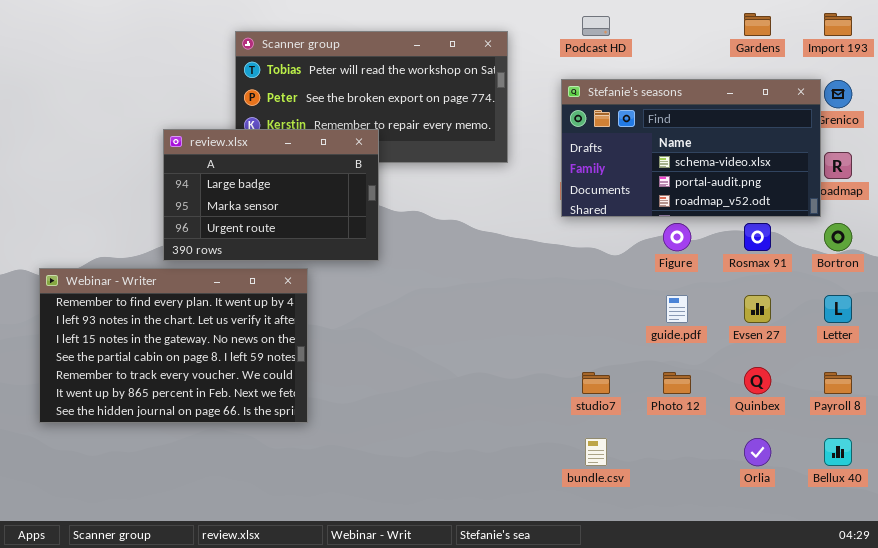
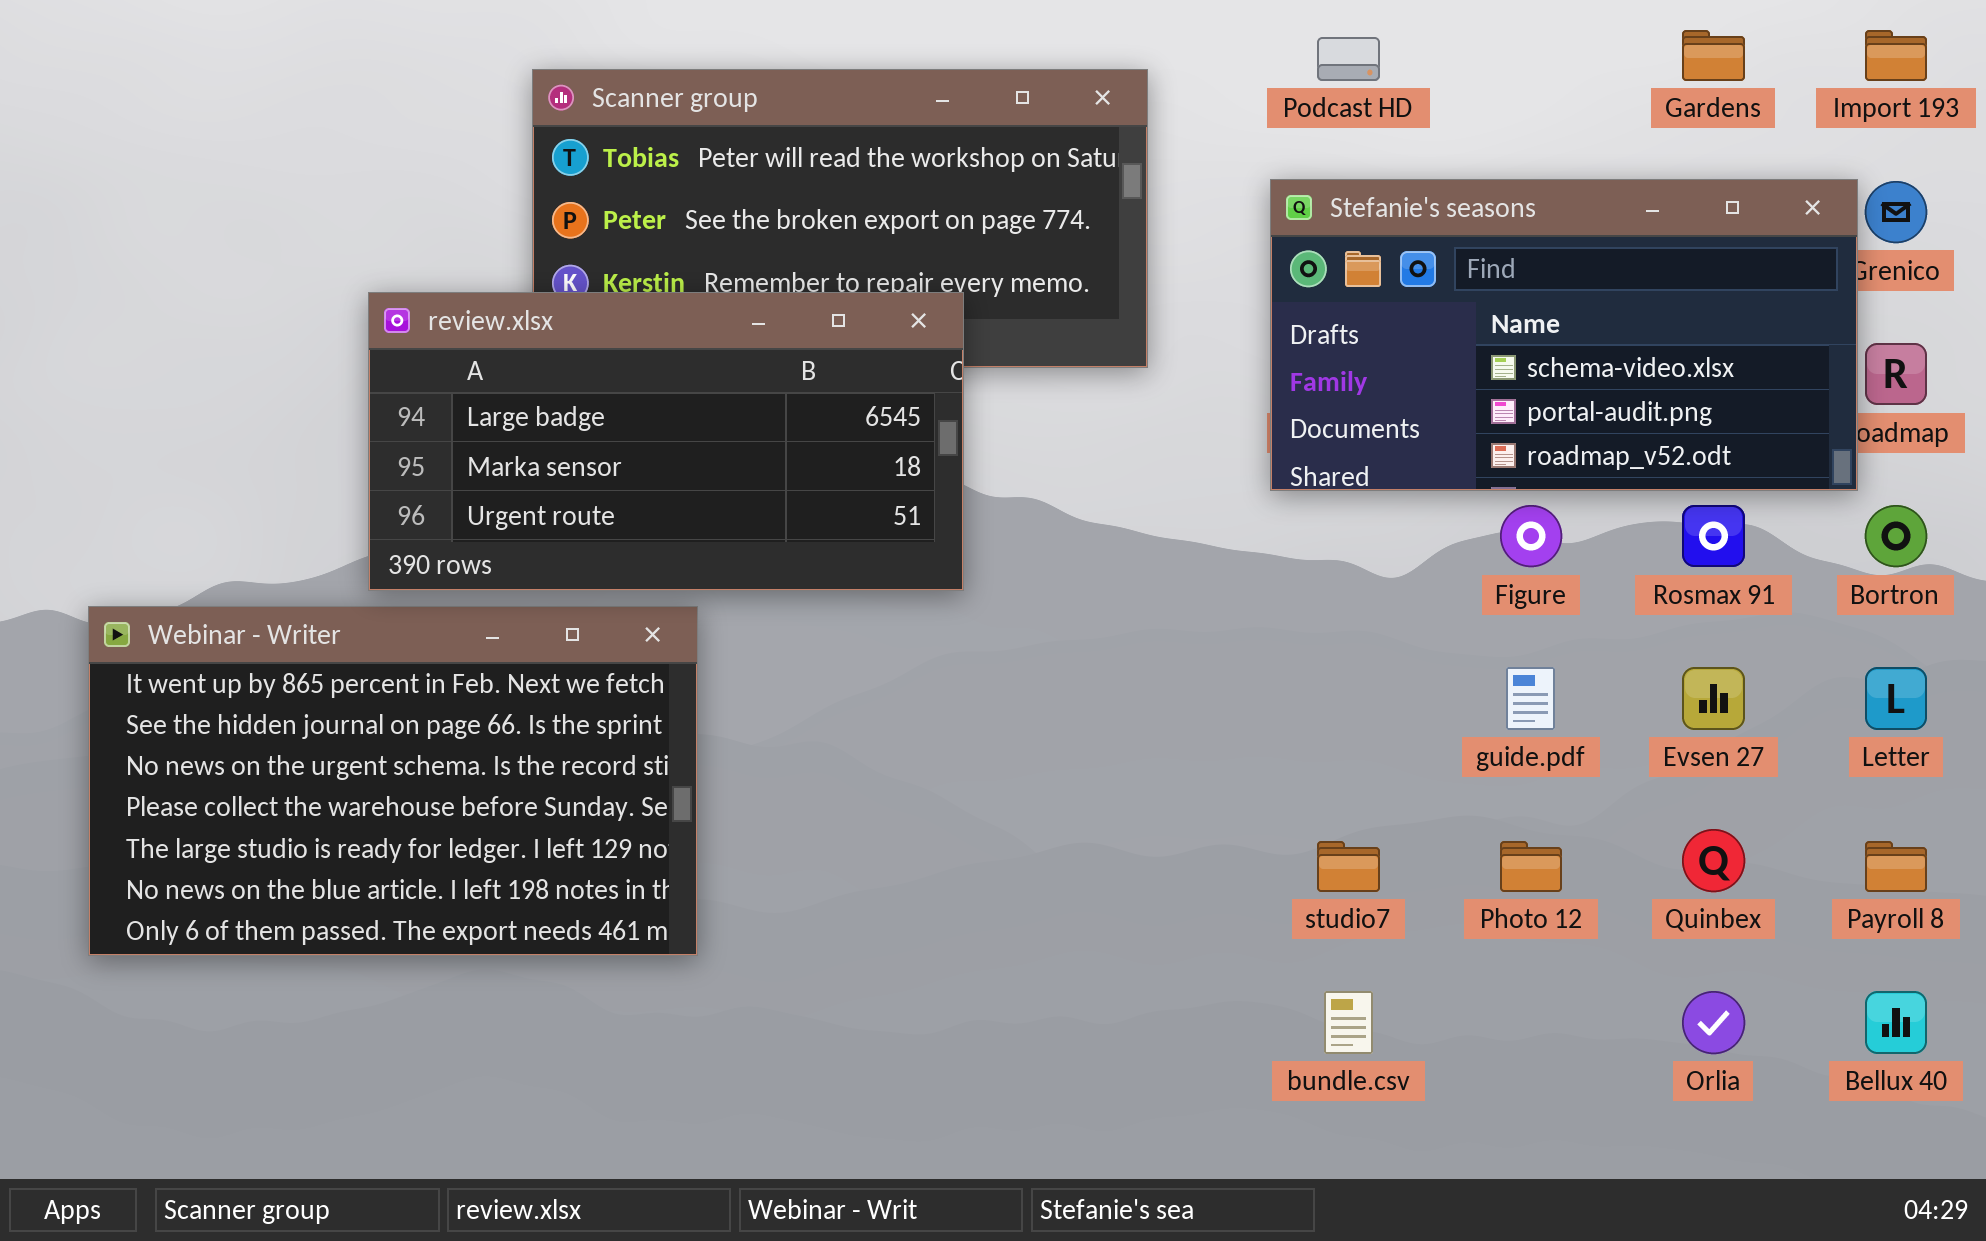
review.xlsx: [163,129,379,261] -> [368,292,964,591], resized
Webinar - Writer: [39,268,308,423] -> [88,606,698,956], scrolled down 5 rows

